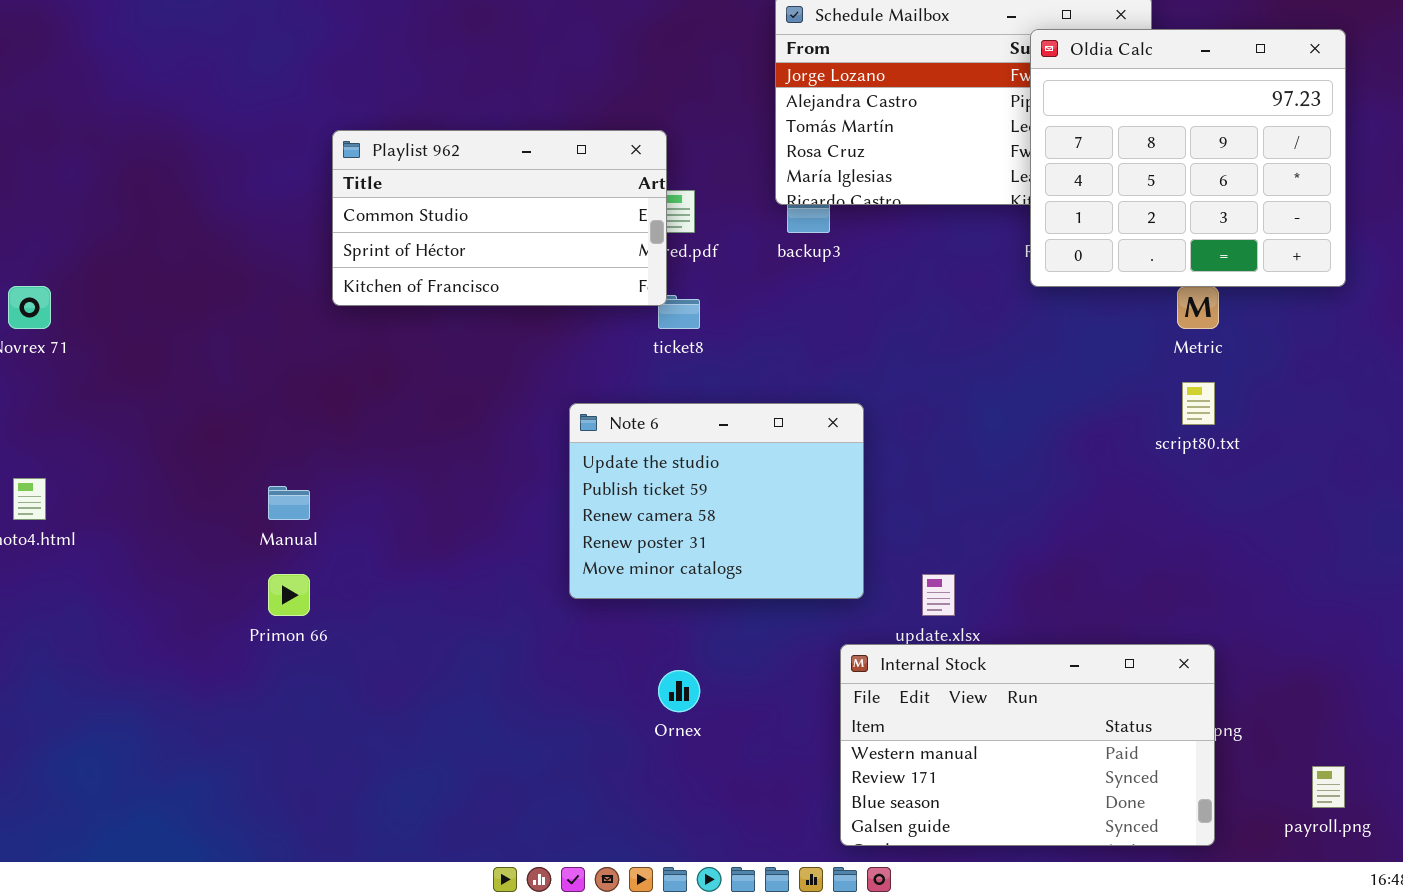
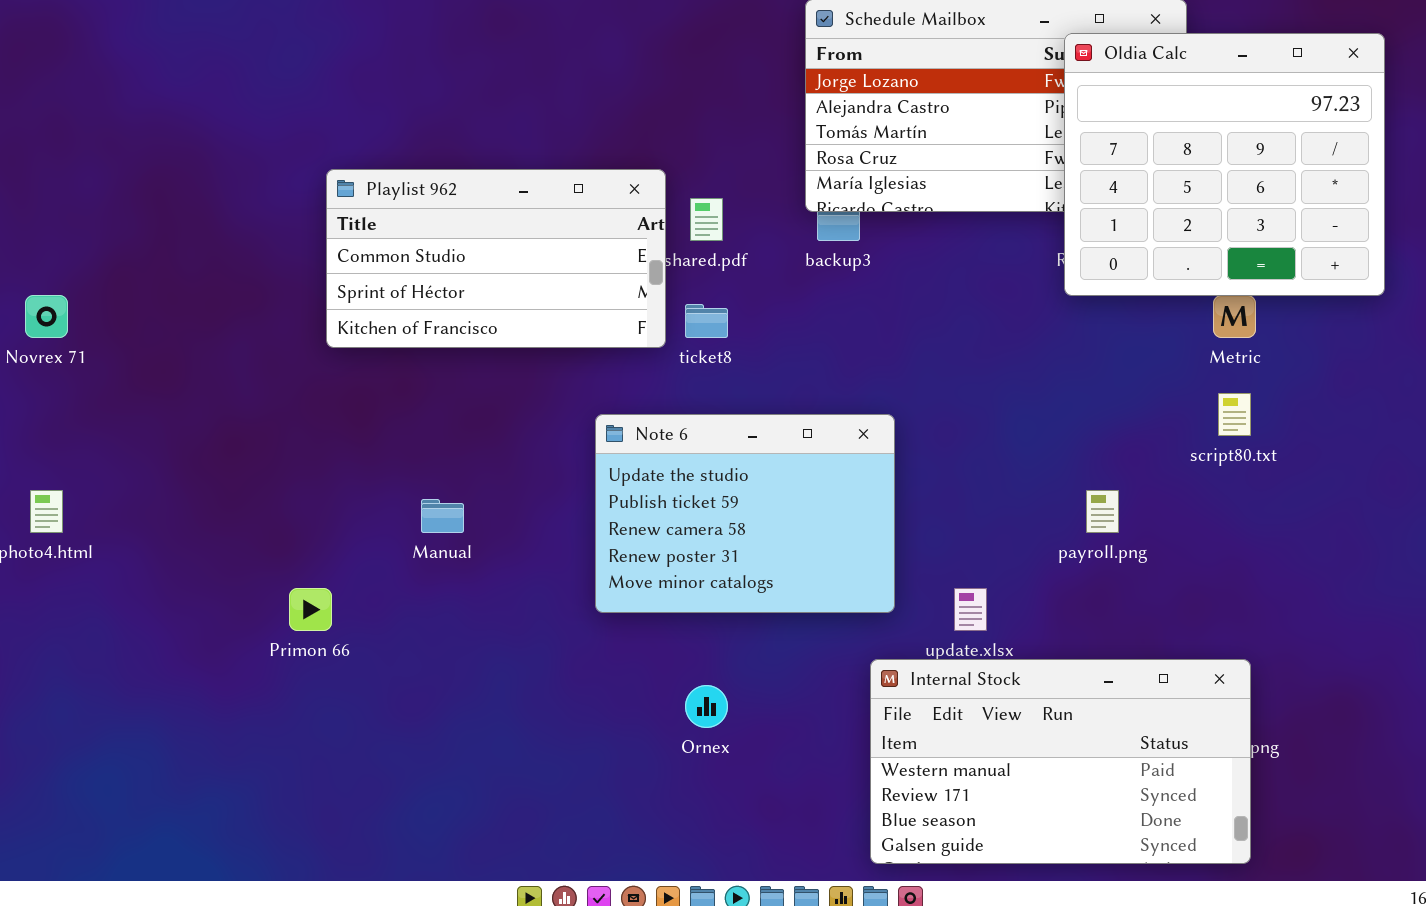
Playlist 962: [332,130,667,306] -> [326,169,666,348], moved
Manual: [268,486,310,520] -> [421,499,464,533], moved
payroll.png: [1312,766,1345,808] -> [1086,490,1119,533], moved

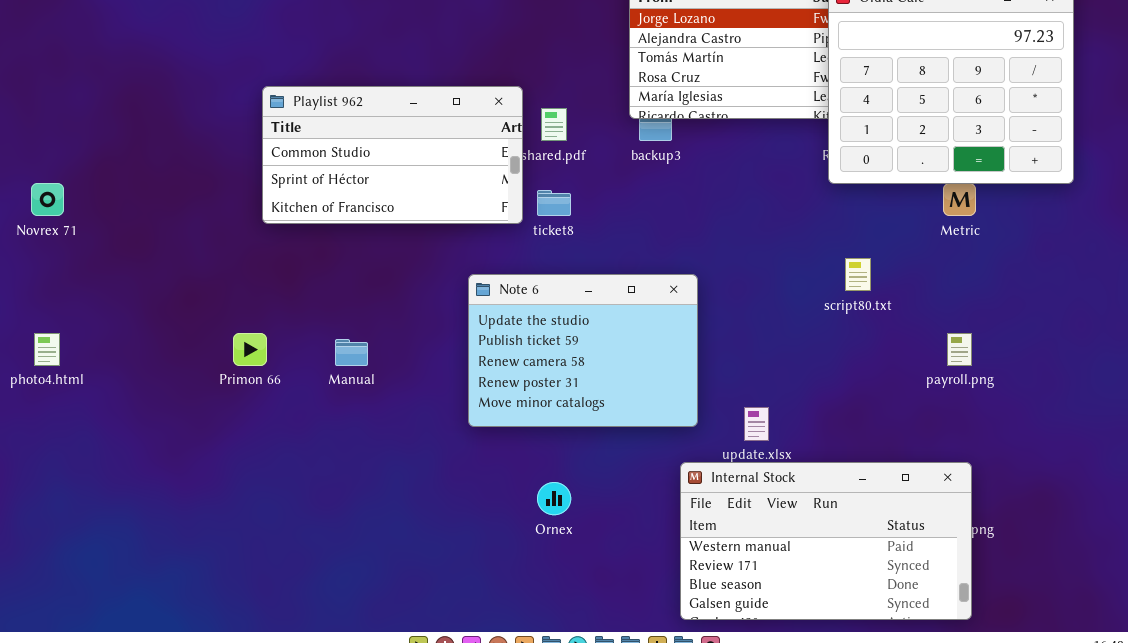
script80.txt: [1218,393,1251,436] -> [845,258,871,291], moved
payroll.png: [1086,490,1119,533] -> [947,333,972,366], moved
Primon 66: [289,588,332,631] -> [233,333,267,366], moved

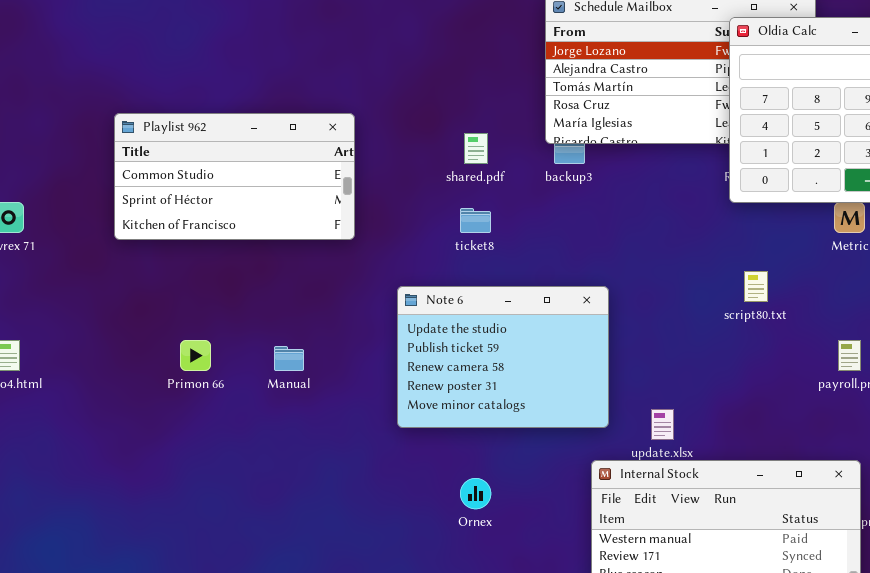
Playlist 962: [262,86,523,224] -> [114,113,355,240], moved

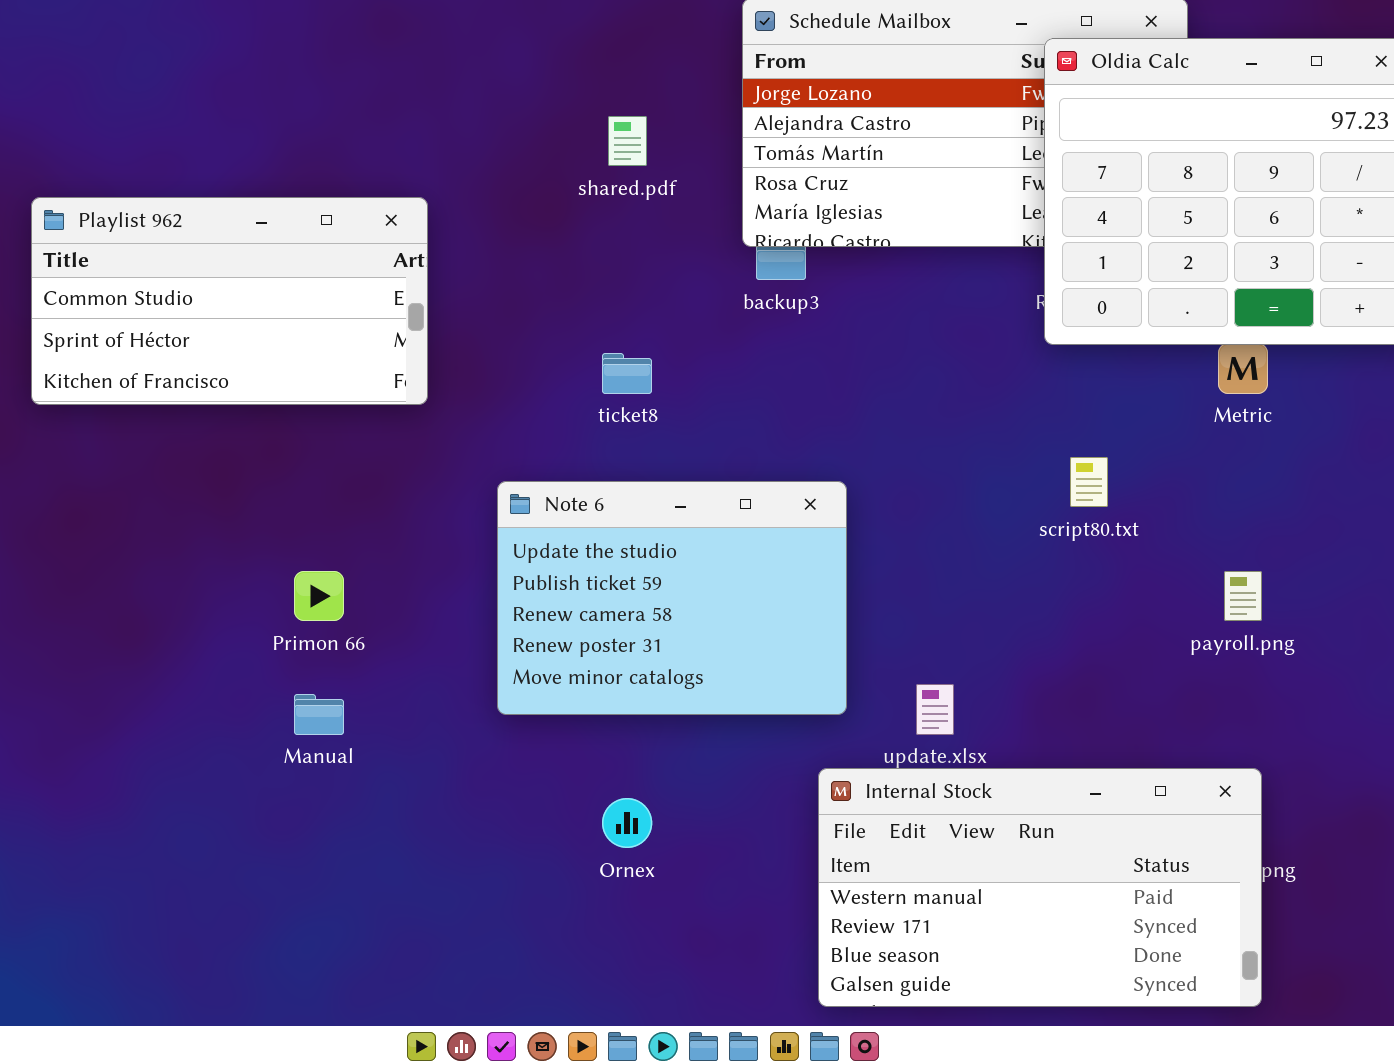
shared.pdf: [464,133,488,164] -> [608,116,647,166], moved
Primon 66: [180,340,211,371] -> [294,571,344,621], moved
Manual: [274,346,304,371] -> [294,694,344,735], moved

